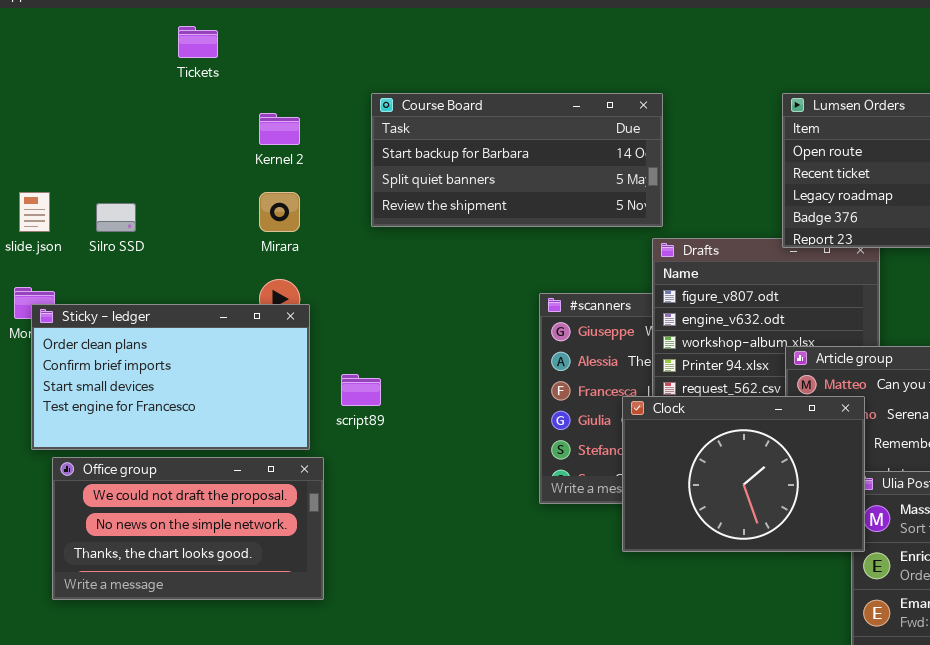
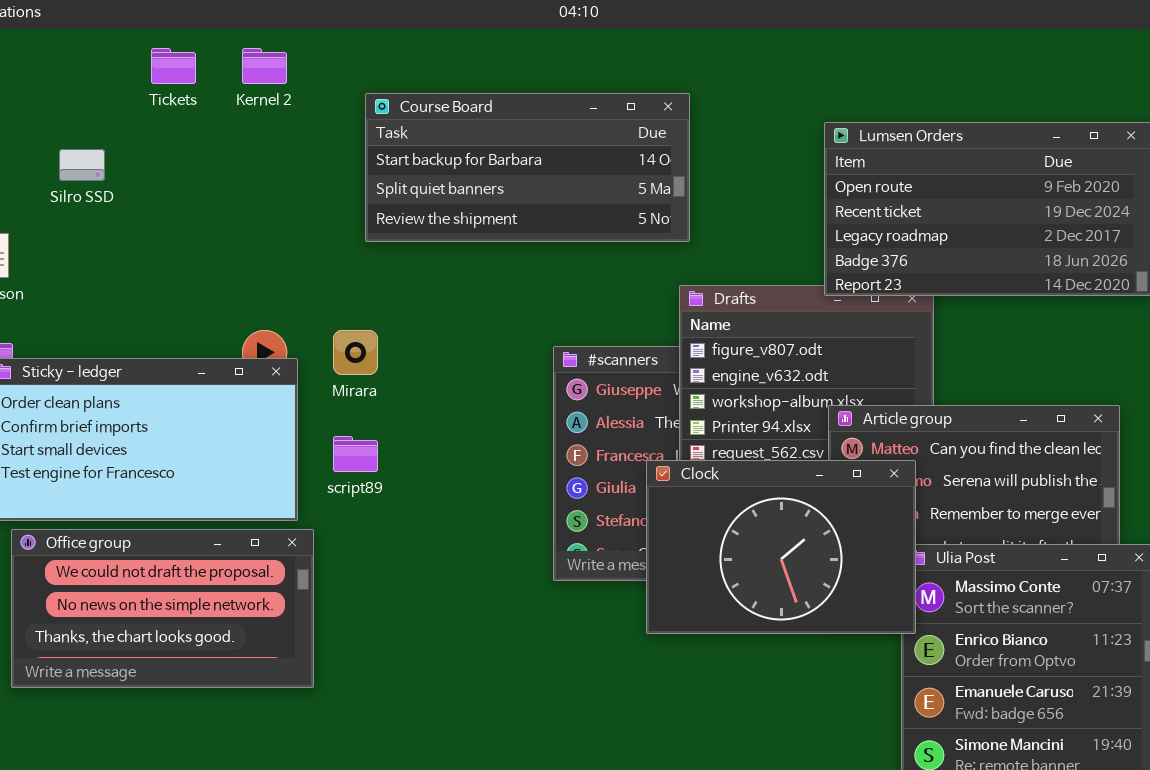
Course Board: [371,93,663,227] -> [365,93,690,242], moved
Kernel 2: [259,113,300,145] -> [242,48,287,84], moved
Mirara: [259,192,300,232] -> [333,330,378,375], moved
Silro SSD: [96,203,136,232] -> [59,149,105,181], moved

